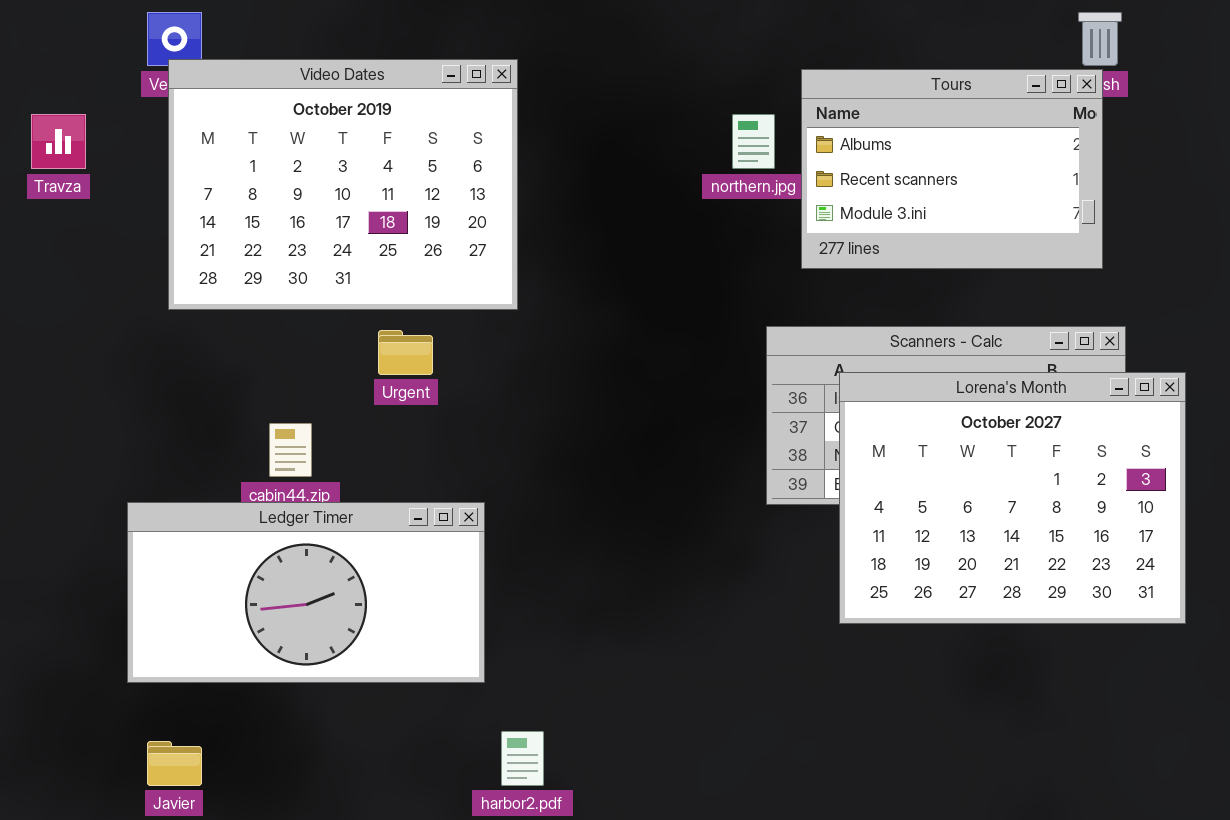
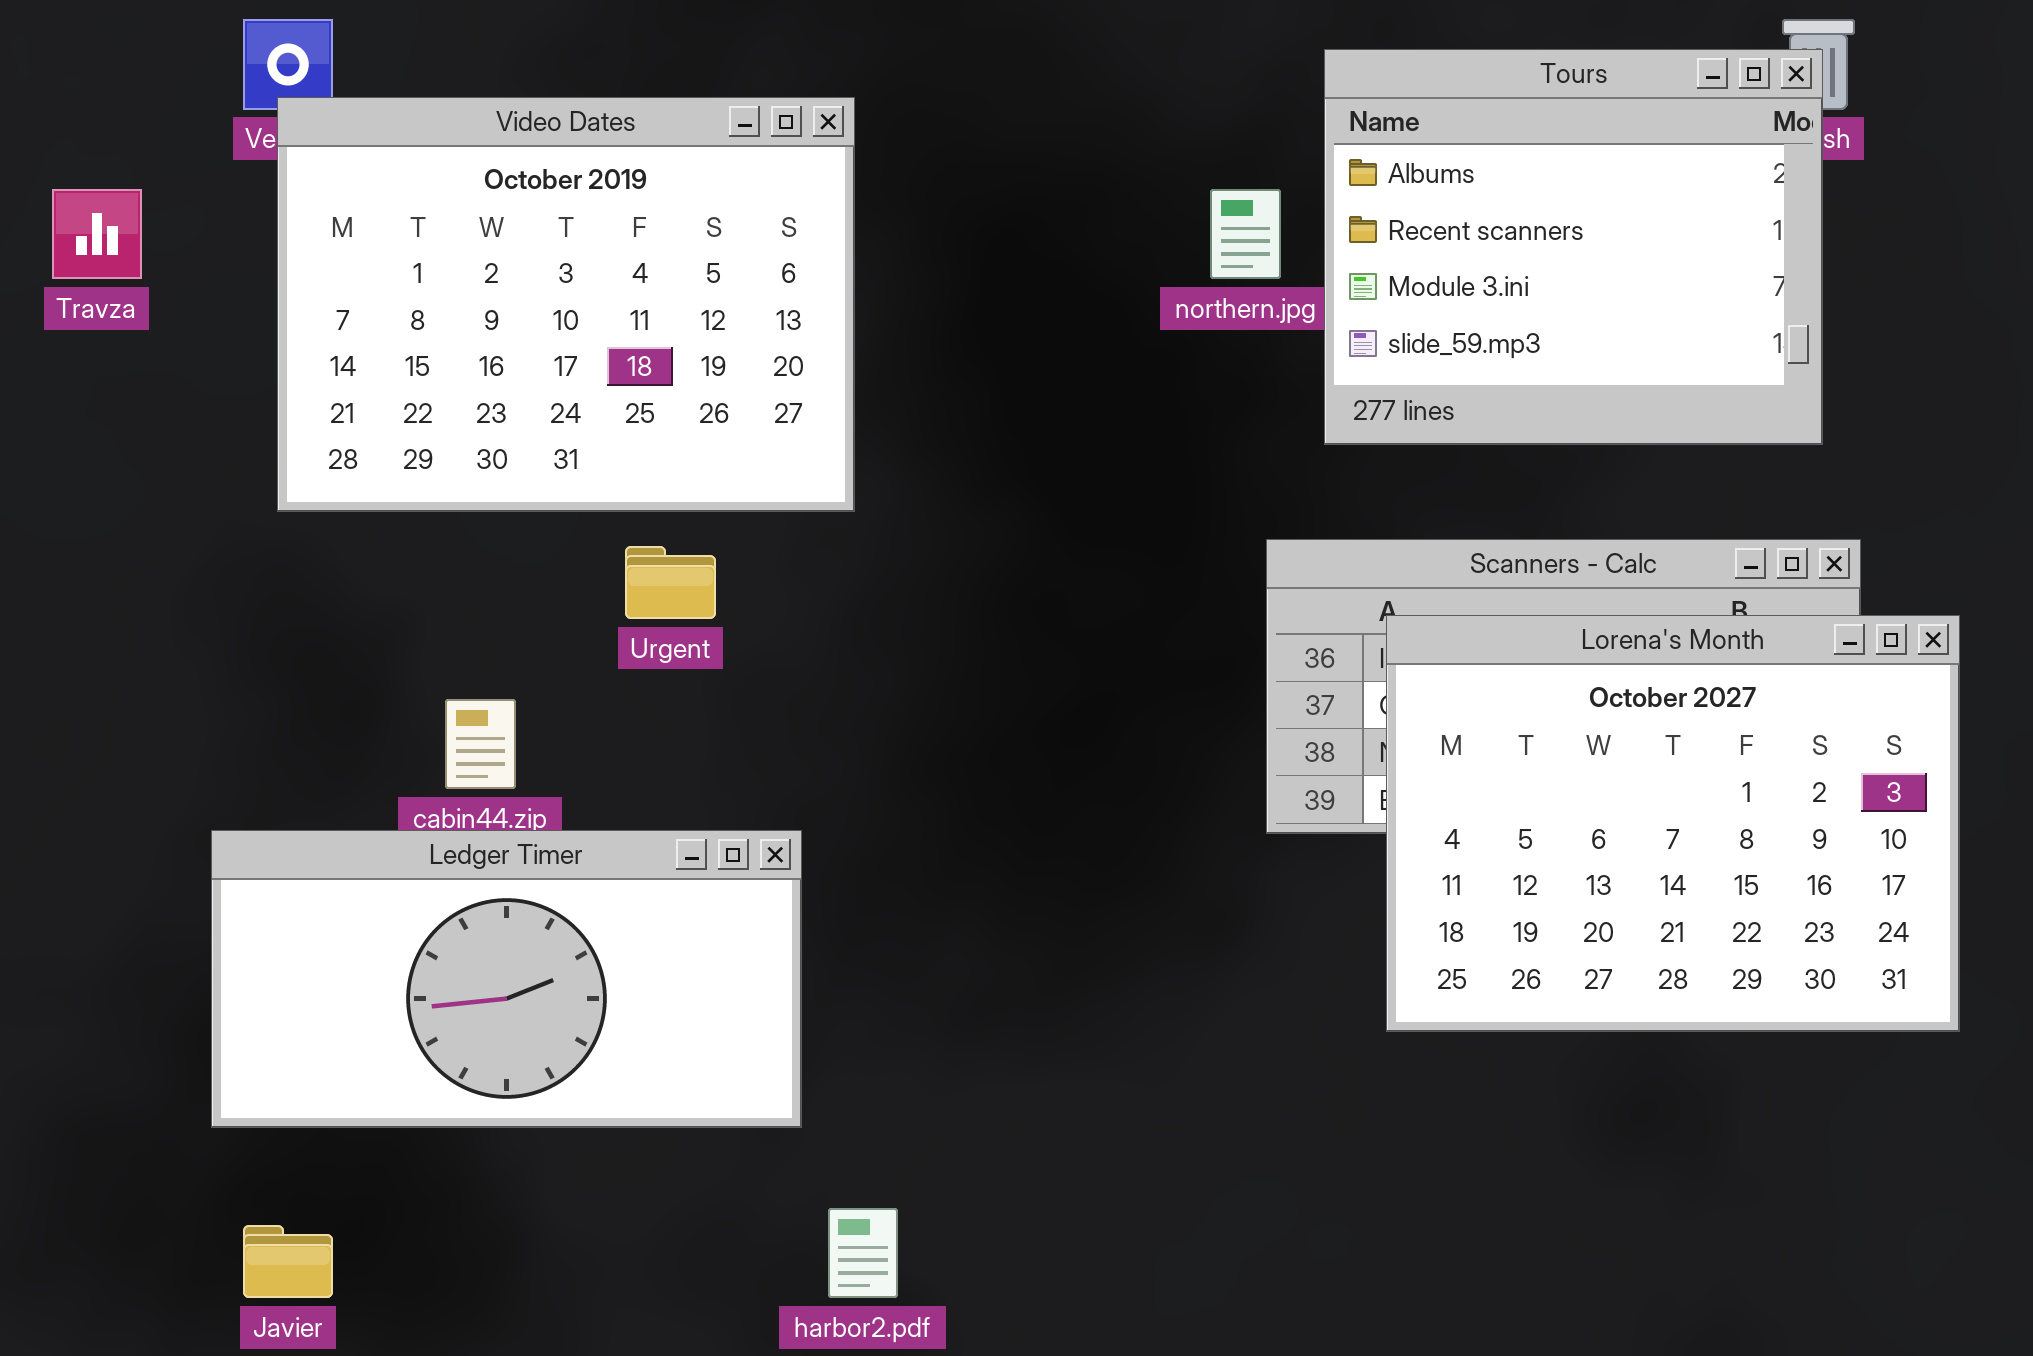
Tours: [801,69,1103,269] -> [1324,49,1823,445], resized

